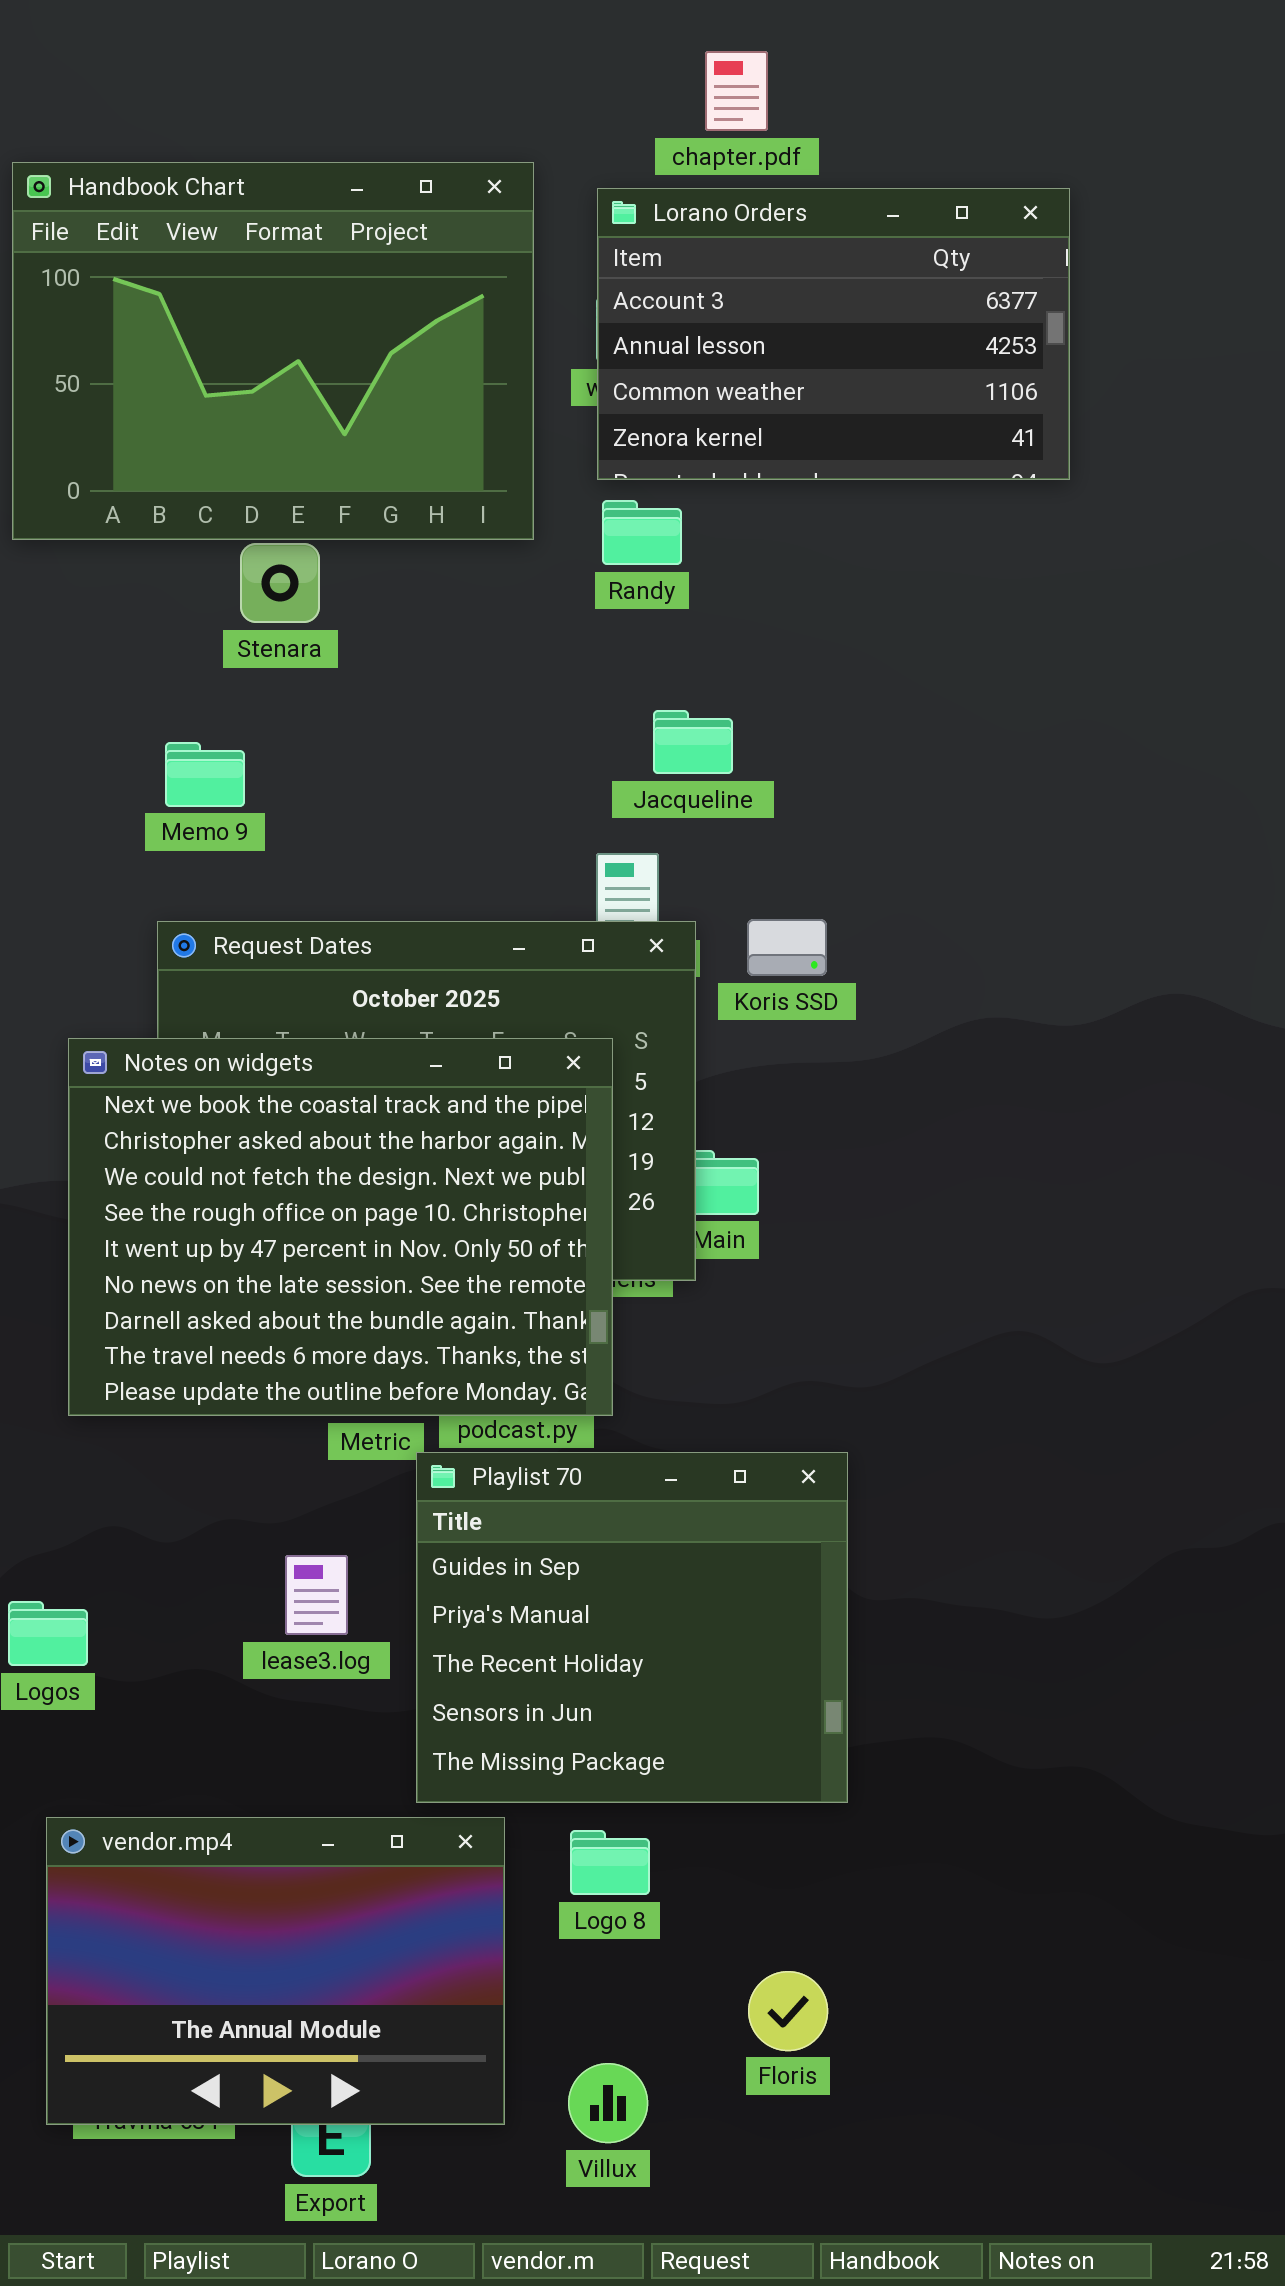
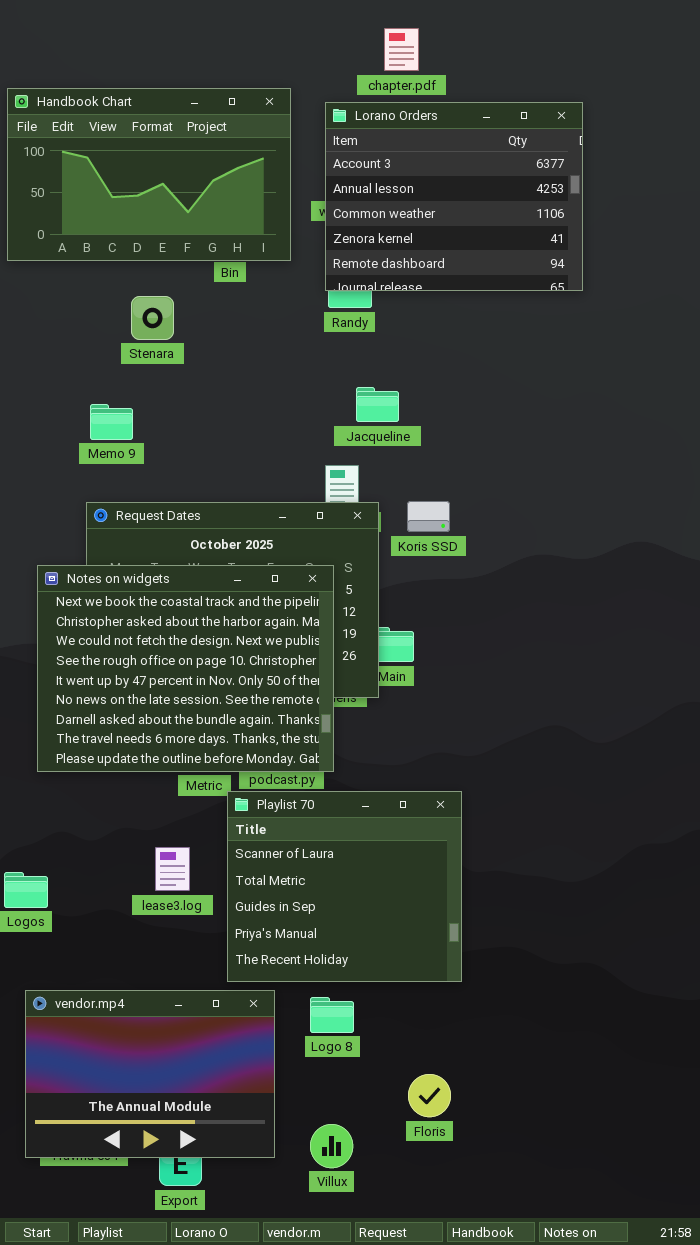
Handbook Chart: [12,162,534,540] -> [7,88,291,261], resized
Lorano Orders: [597,188,1070,480] -> [325,102,583,291], resized
Playlist 70: [416,1452,848,1803] -> [227,791,462,982], scrolled up 2 rows

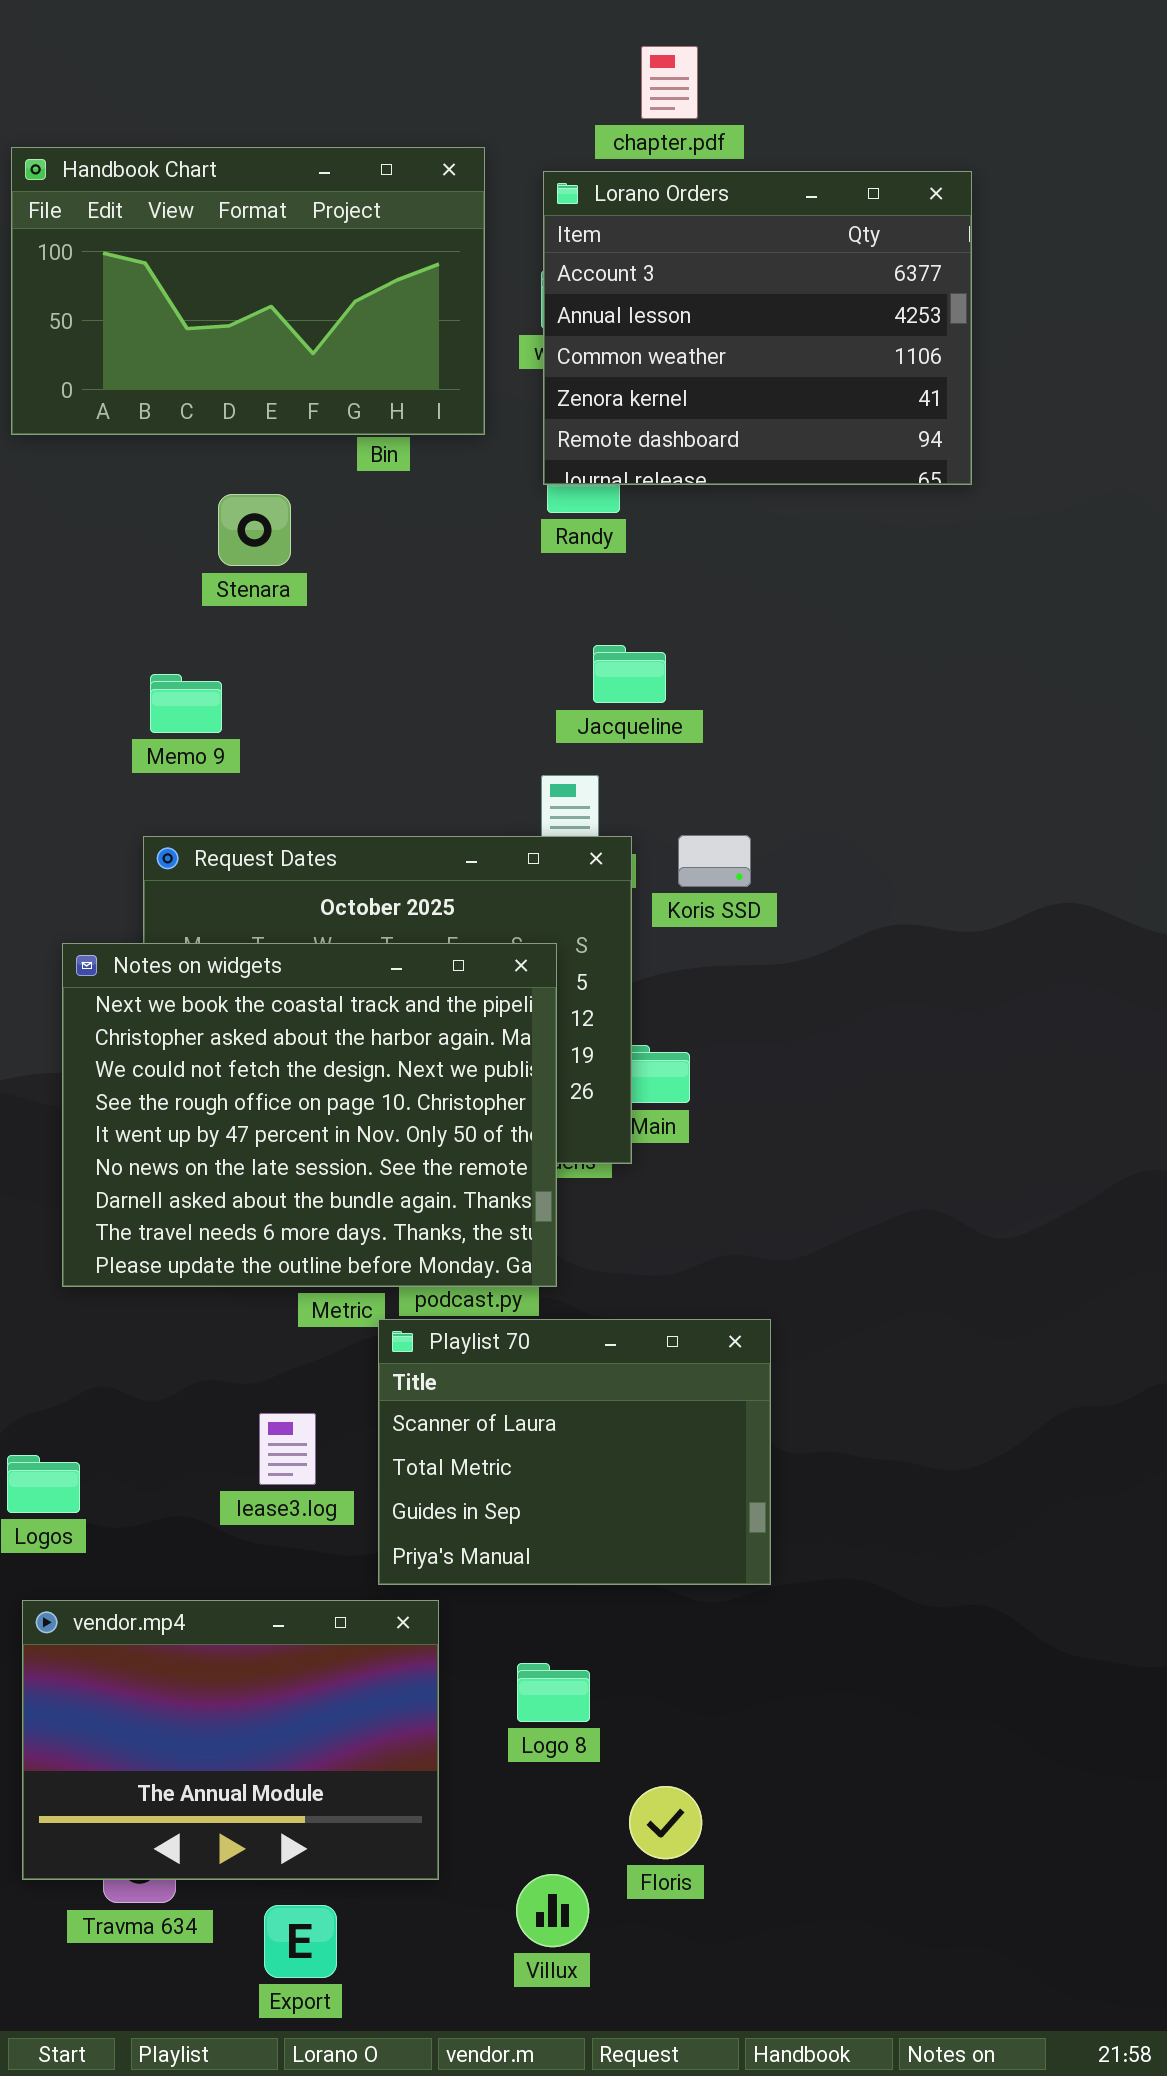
Playlist 70: [227,791,462,982] -> [378,1319,771,1585], resized
vendor.mp4: [25,990,275,1158] -> [22,1600,439,1880], moved
Floris: [408,1074,451,1117] -> [629,1786,702,1859], moved

